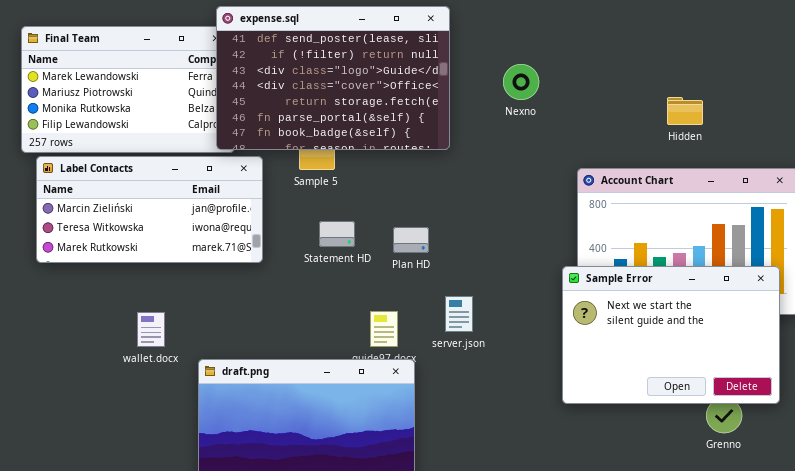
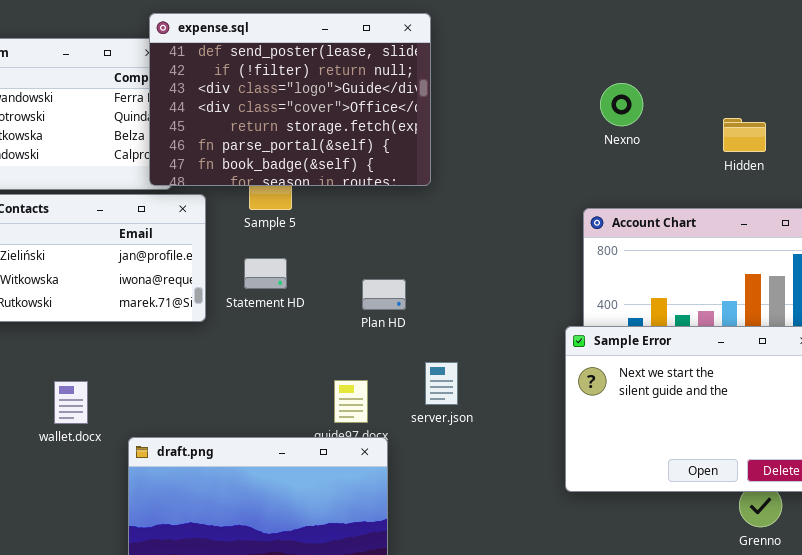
Nexno: [503,64,539,100] -> [600,83,643,126], moved
Hidden: [667,97,703,125] -> [723,118,766,152], moved
Statement HD: [319,221,355,247] -> [244,258,287,289], moved

